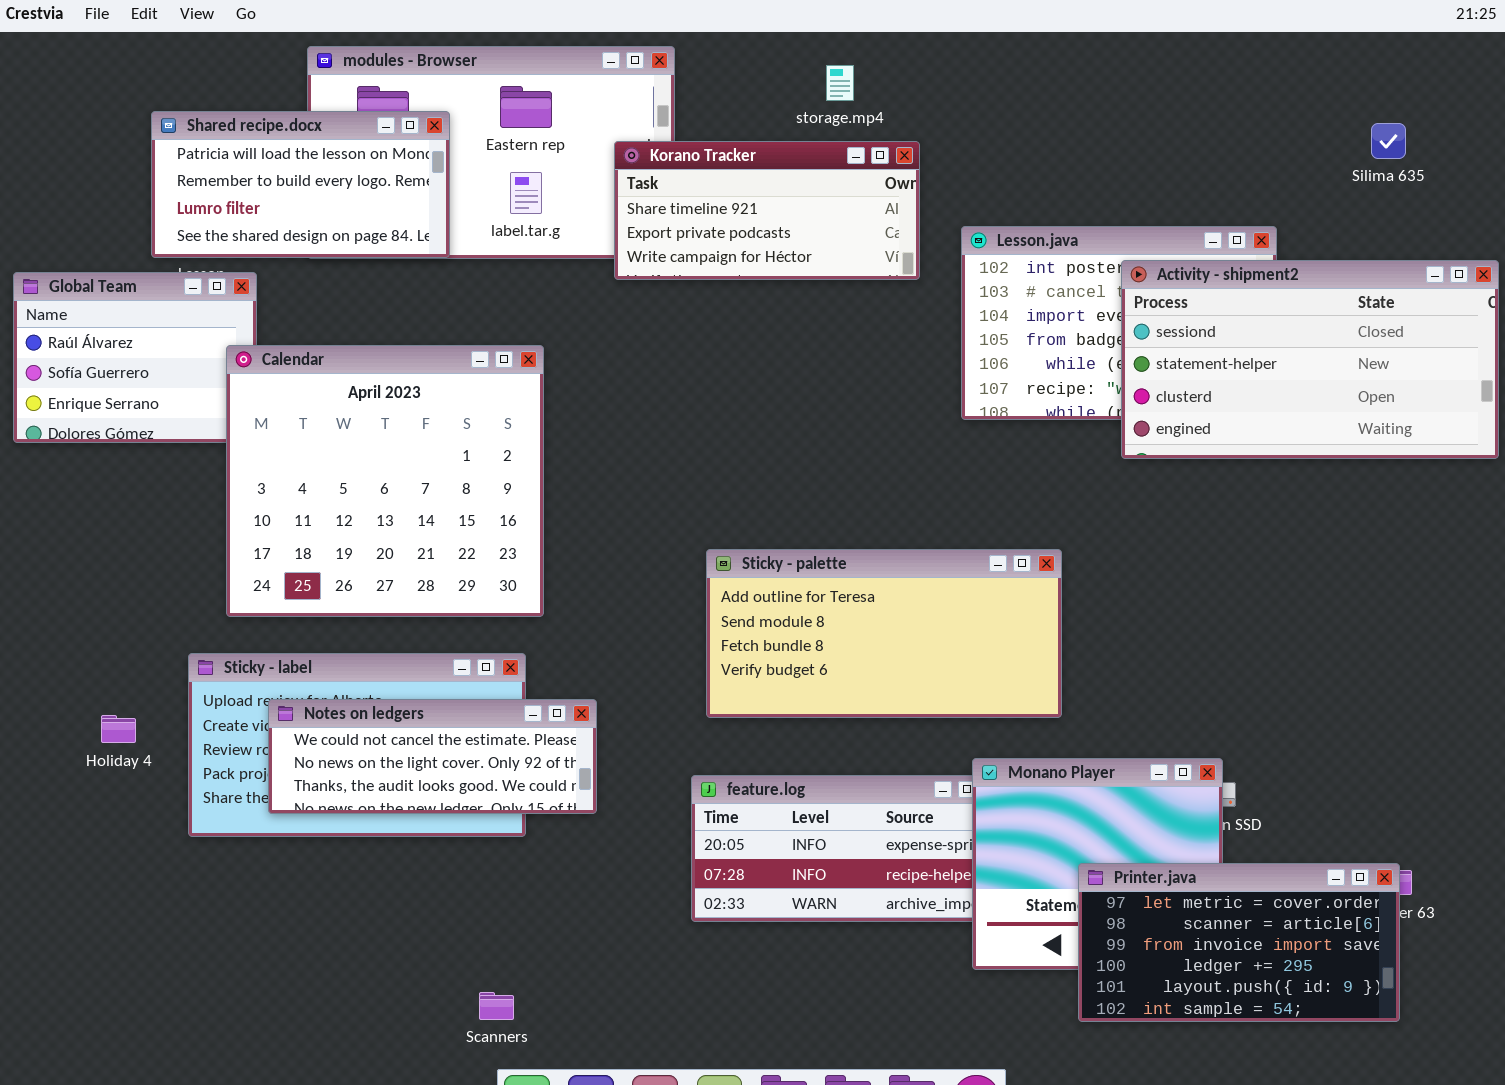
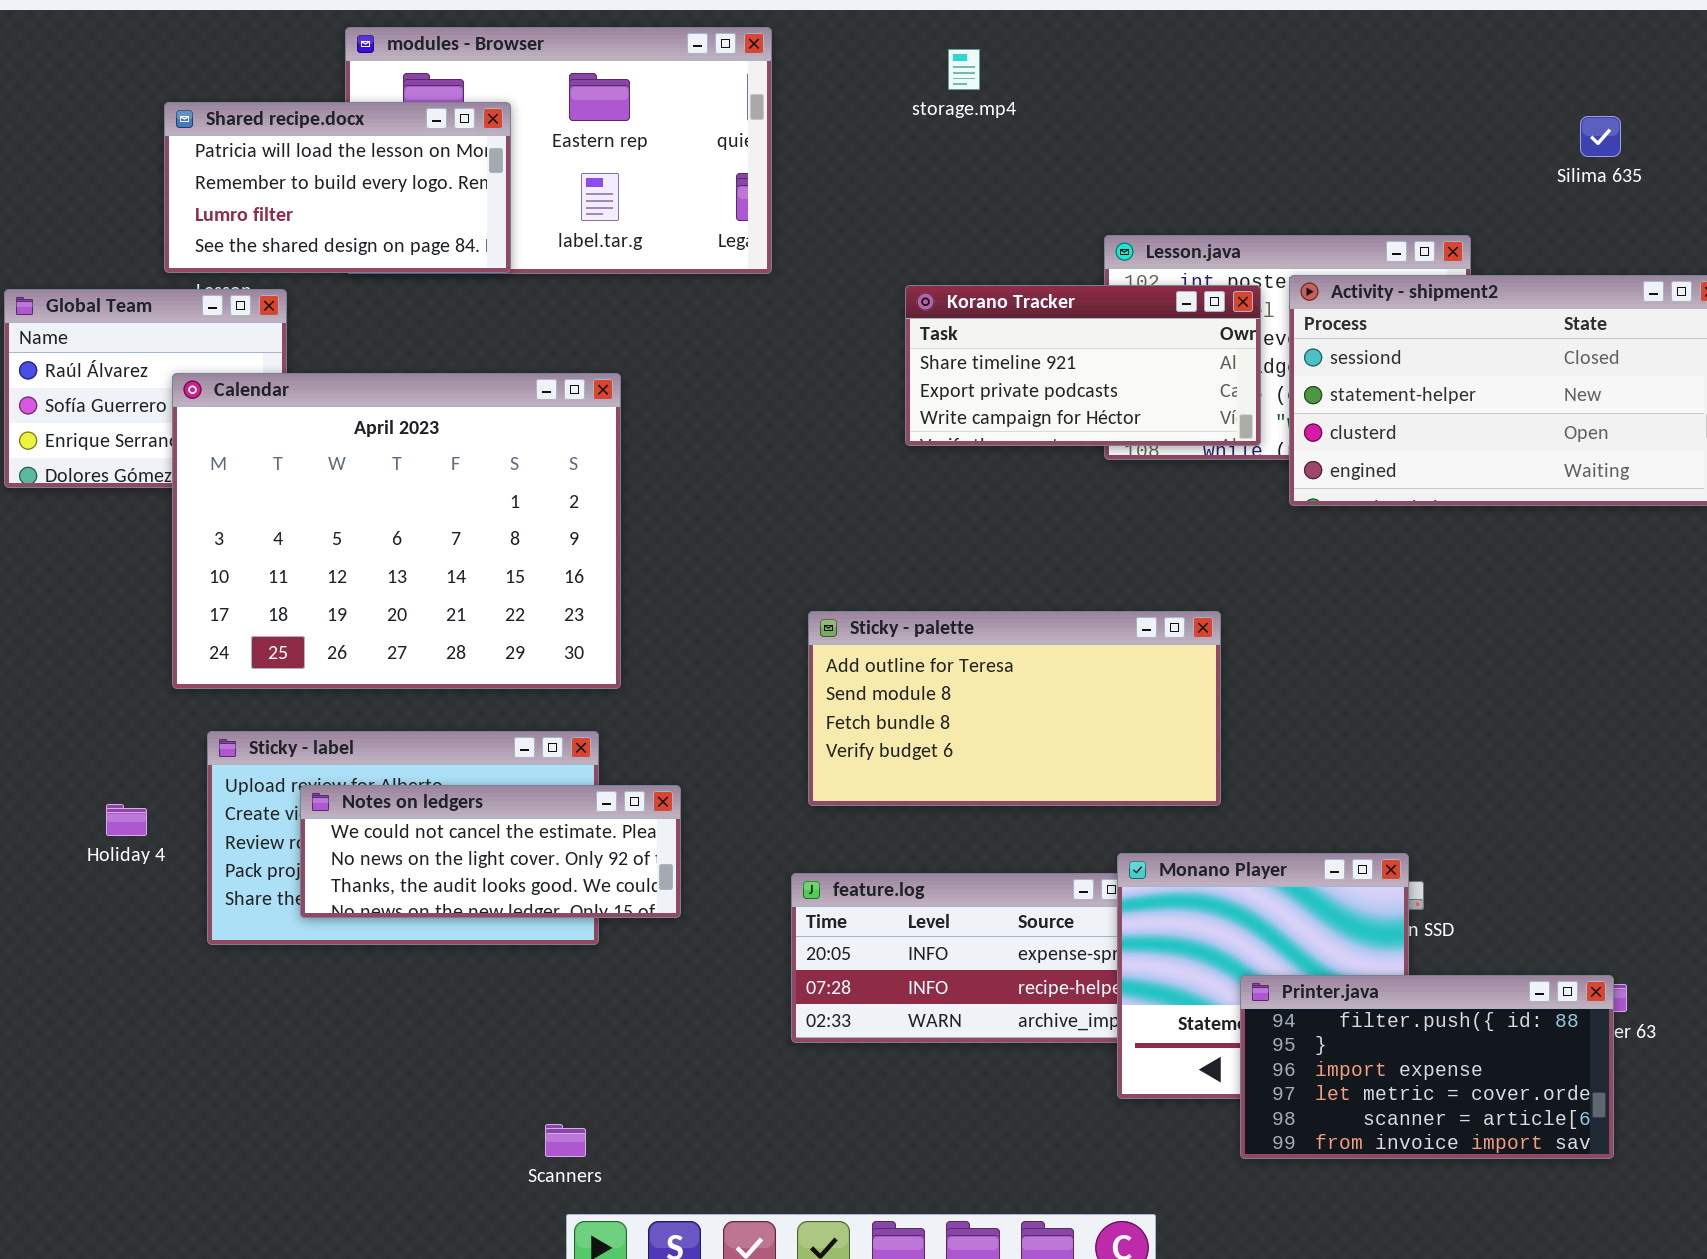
Korano Tracker: [614,141,920,280] -> [905,285,1261,446], moved
Calendar: [226,345,544,617] -> [172,373,621,689], resized
Printer.java: [1078,863,1400,1022] -> [1240,975,1614,1159], scrolled up 3 rows

